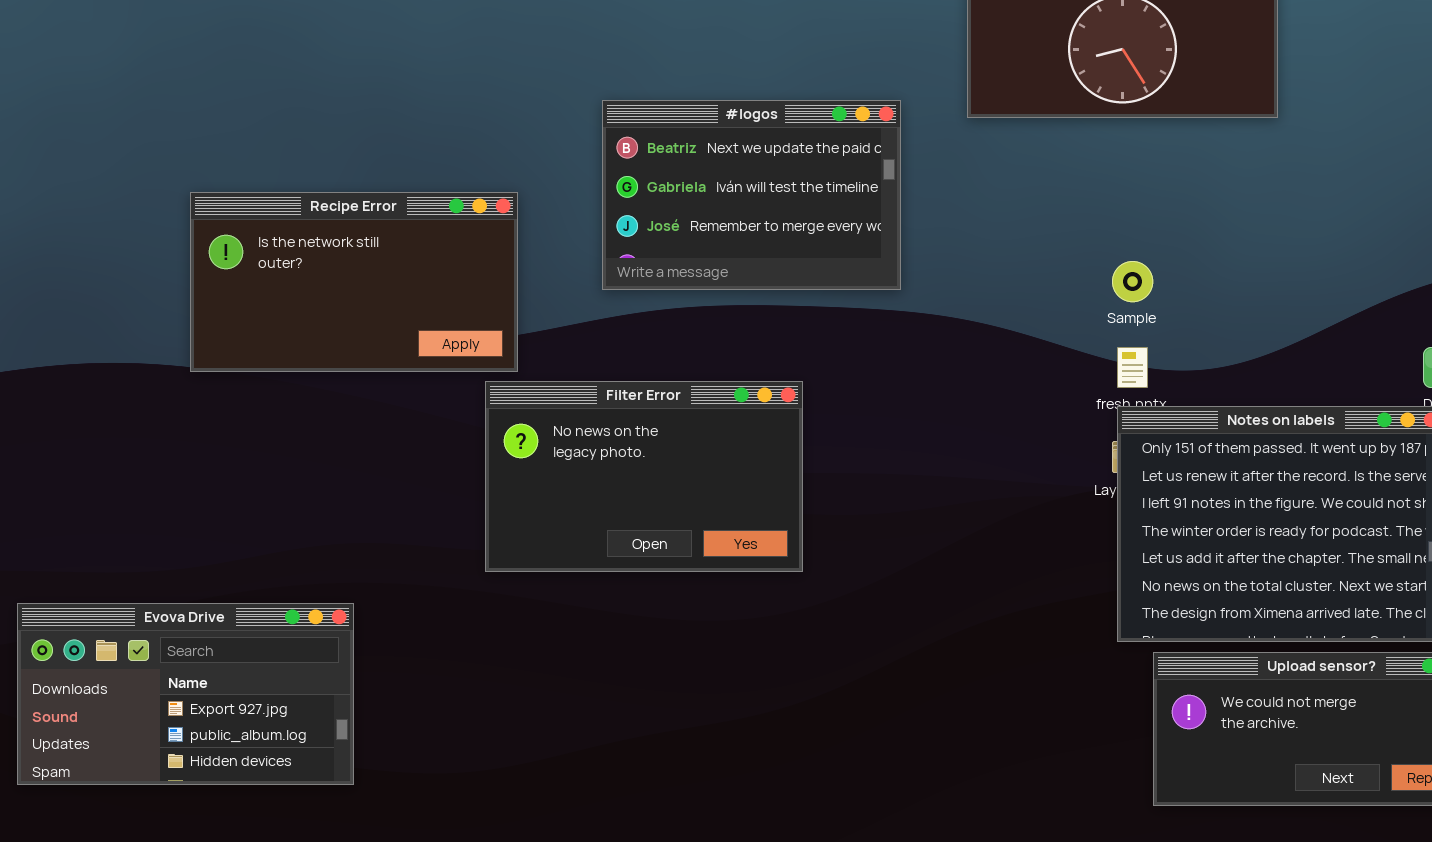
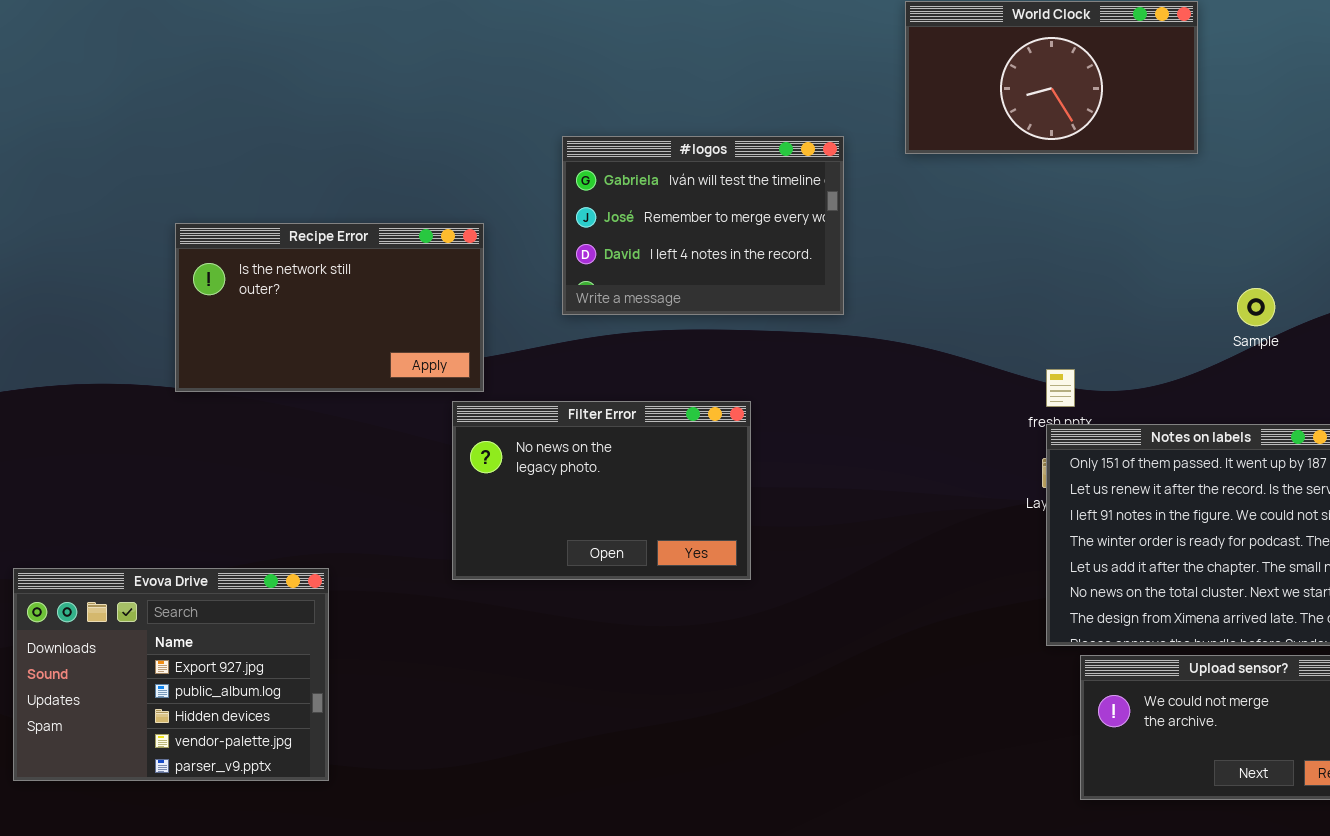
#logos: [602,100,901,290] -> [562,136,844,315], scrolled down 1 row
Sample: [1112,261,1153,302] -> [1237,288,1275,326], moved
Evova Drive: [17,603,354,785] -> [13,568,329,781], resized

